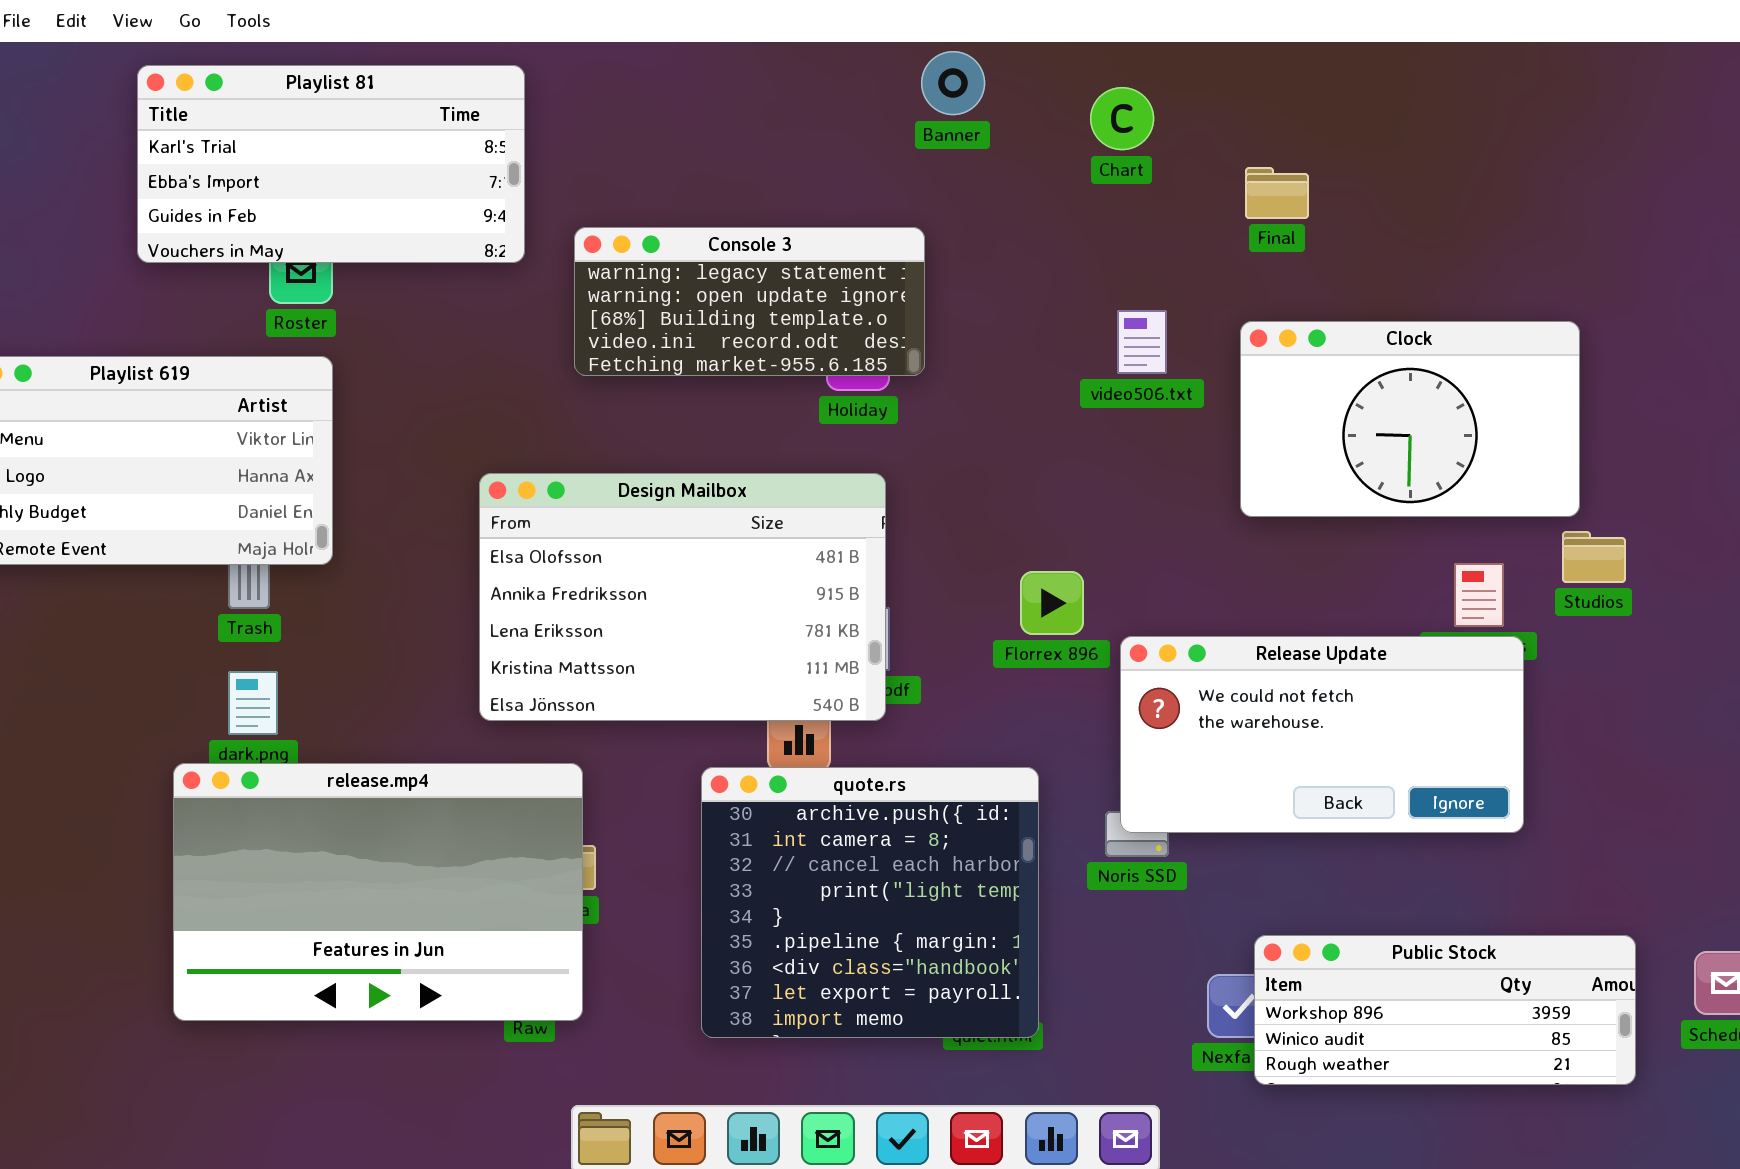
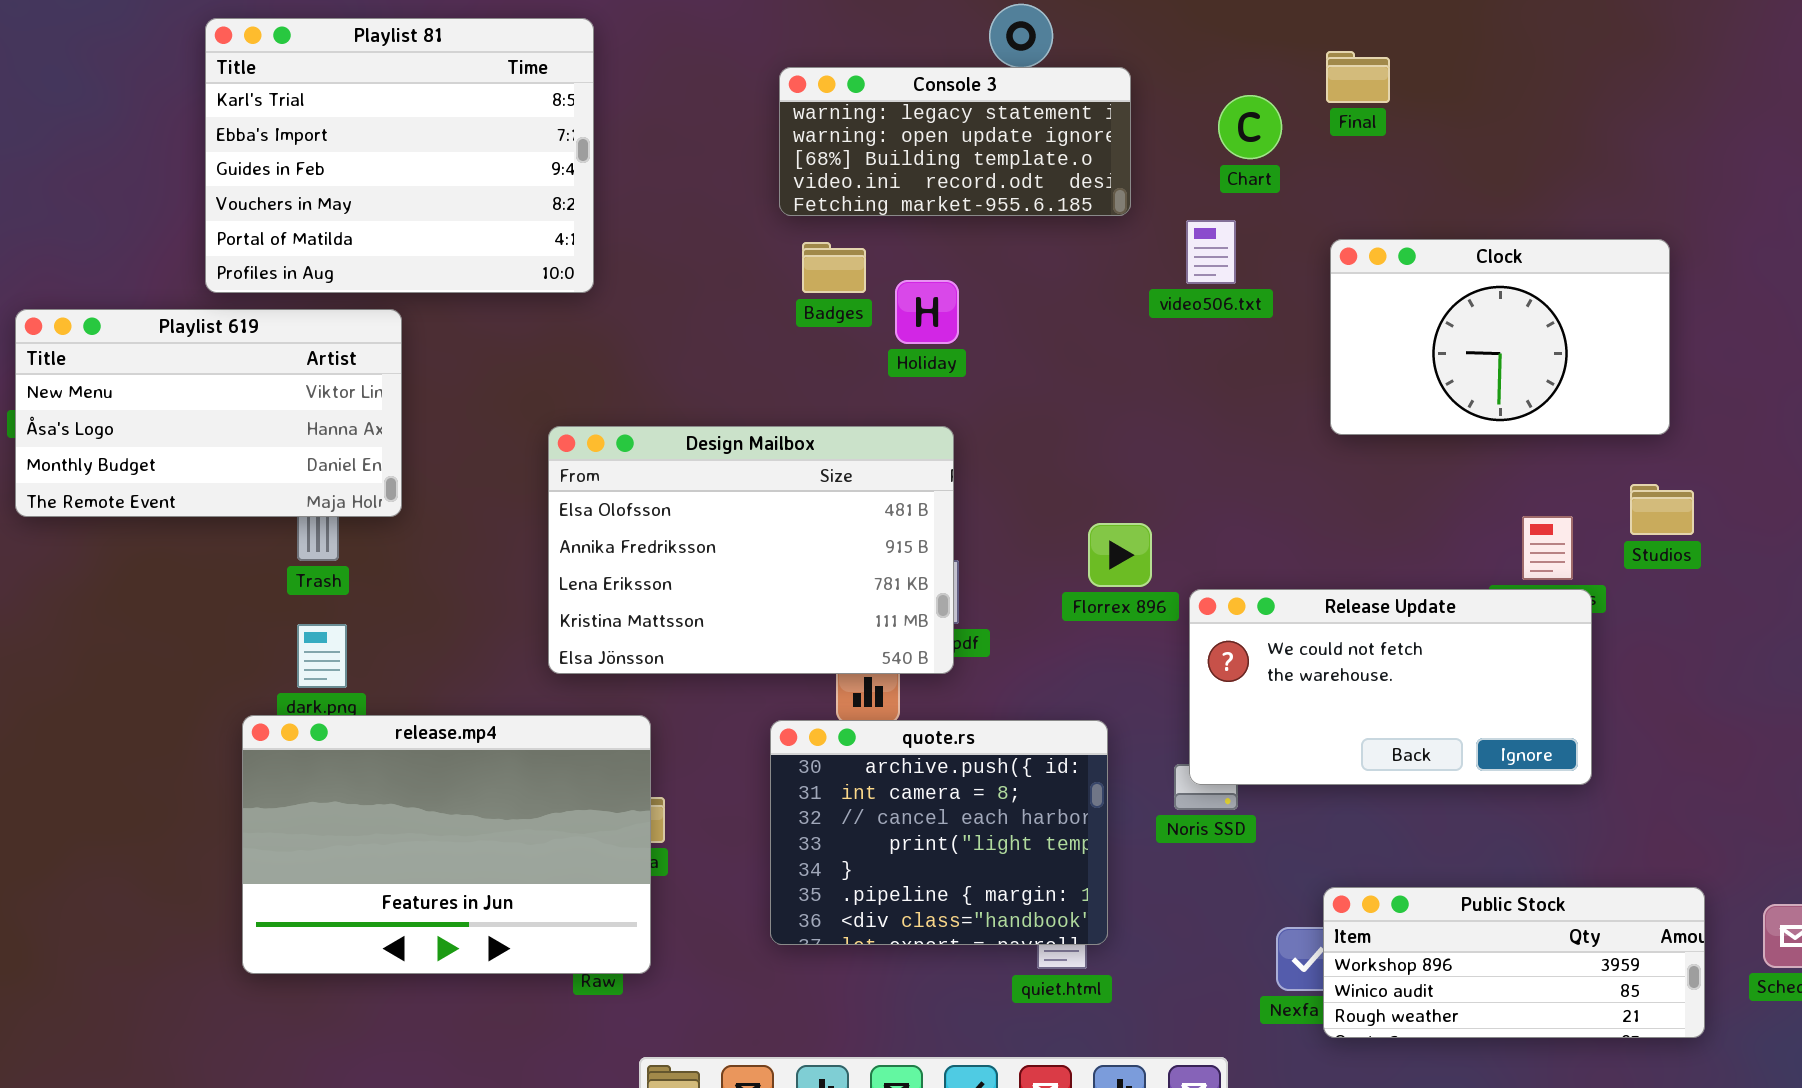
Playlist 81: [137,65,525,263] -> [205,18,594,293], resized
Chart: [1090,87,1154,150] -> [1218,95,1282,159], moved
Final: [1245,167,1309,219] -> [1326,51,1390,103], moved
Console 3: [574,227,925,376] -> [779,67,1131,216], moved
video506.txt: [1117,310,1167,374] -> [1186,220,1236,284], moved
Clock: [1240,321,1580,517] -> [1330,239,1670,435], moved
quote.rs: [701,767,1039,1038] -> [770,720,1108,945], resized

